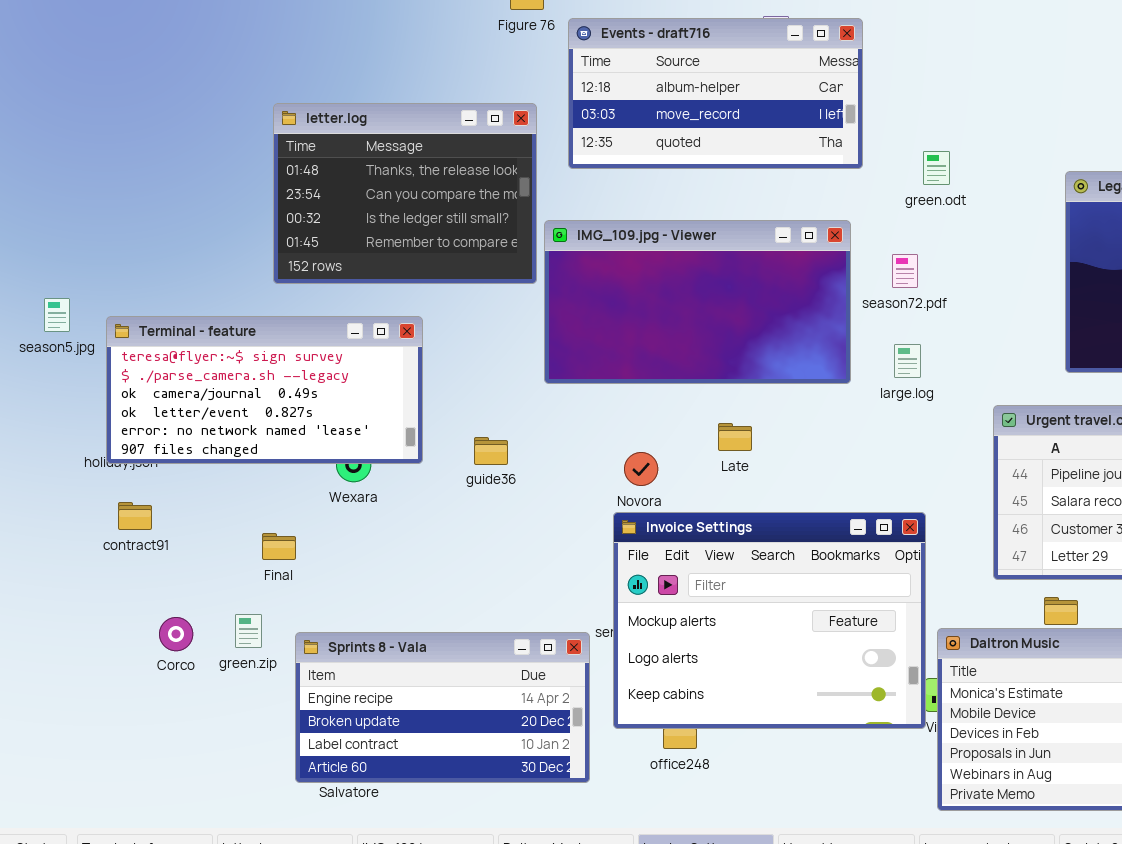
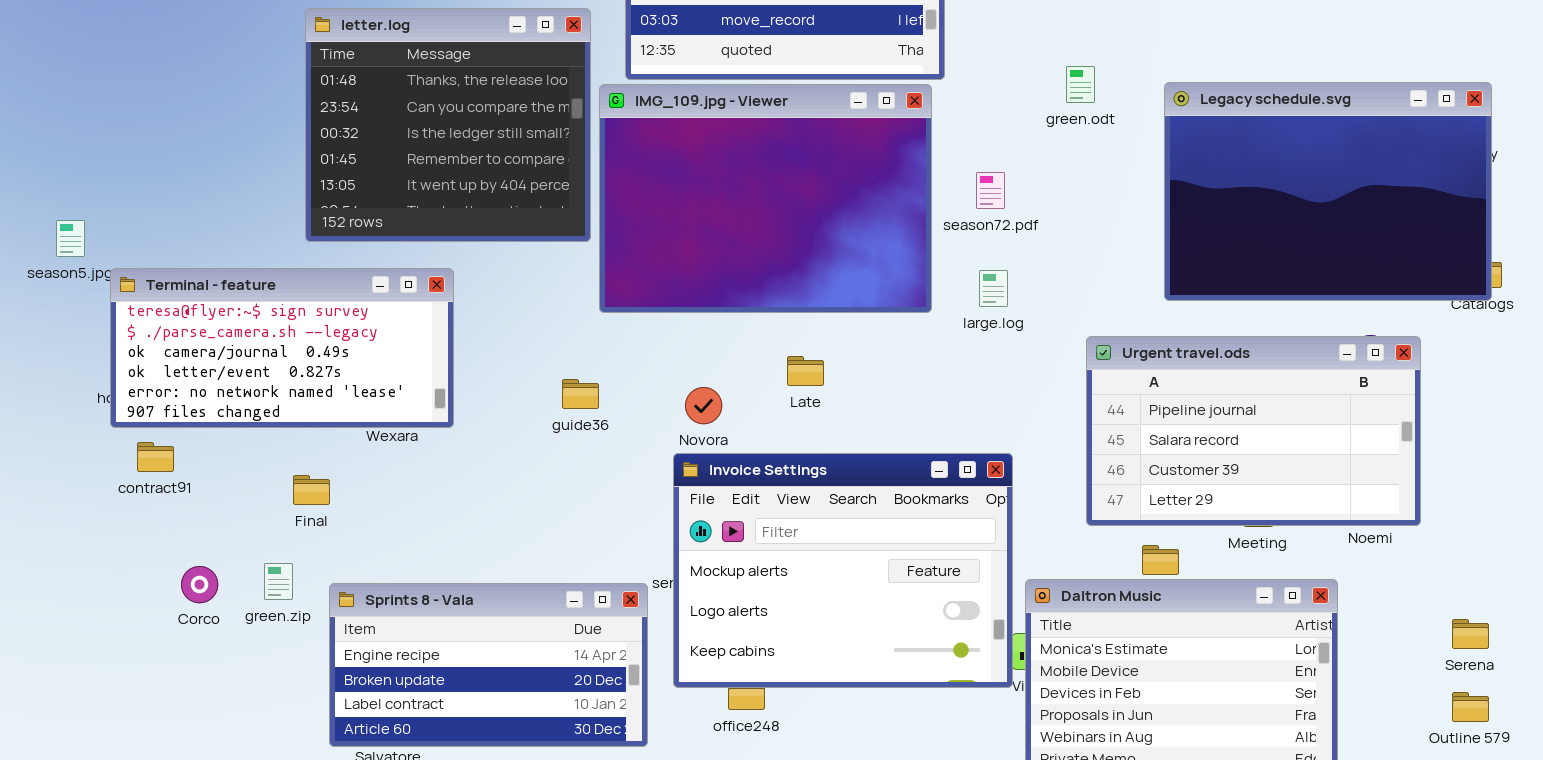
letter.log: [273,103,537,284] -> [305,8,591,242], resized
green.odt: [923,151,950,185] -> [1066,66,1095,103], moved
IMG_109.jpg - Viewer: [544,220,851,384] -> [599,84,932,313], resized
Terminal - feature: [106,316,423,464] -> [110,268,454,428], moved
guide36: [474,437,508,465] -> [562,379,599,409], moved

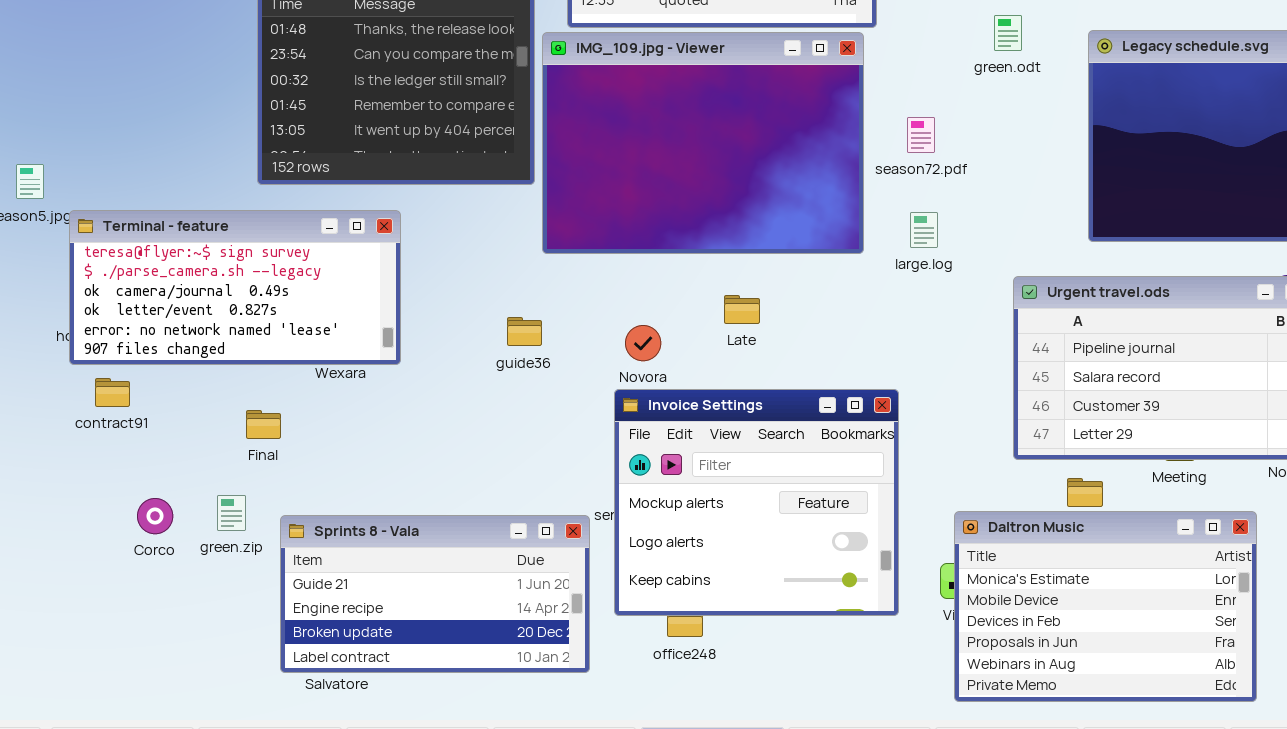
Invoice Settings: [673,453,1013,688] -> [614,389,899,616], resized
Sprints 8 - Vala: [329,583,648,747] -> [280,515,590,673], scrolled up 1 row

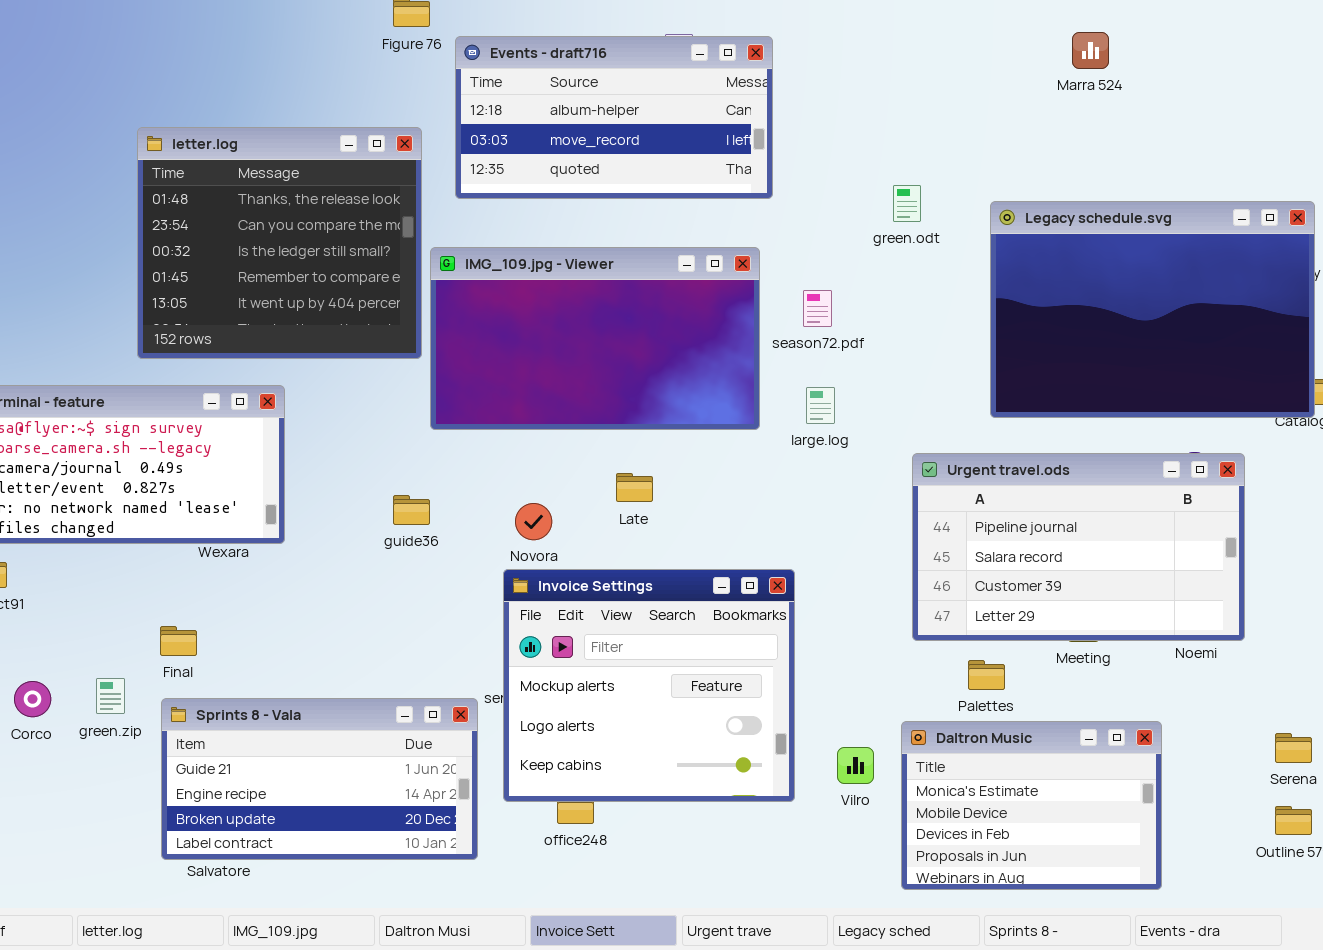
IMG_109.jpg - Viewer: [542,32,864,254] -> [430,247,760,430], resized
Final: [246,410,281,439] -> [160,626,197,656], moved
Daltron Music: [954,511,1257,702] -> [901,721,1162,890], resized

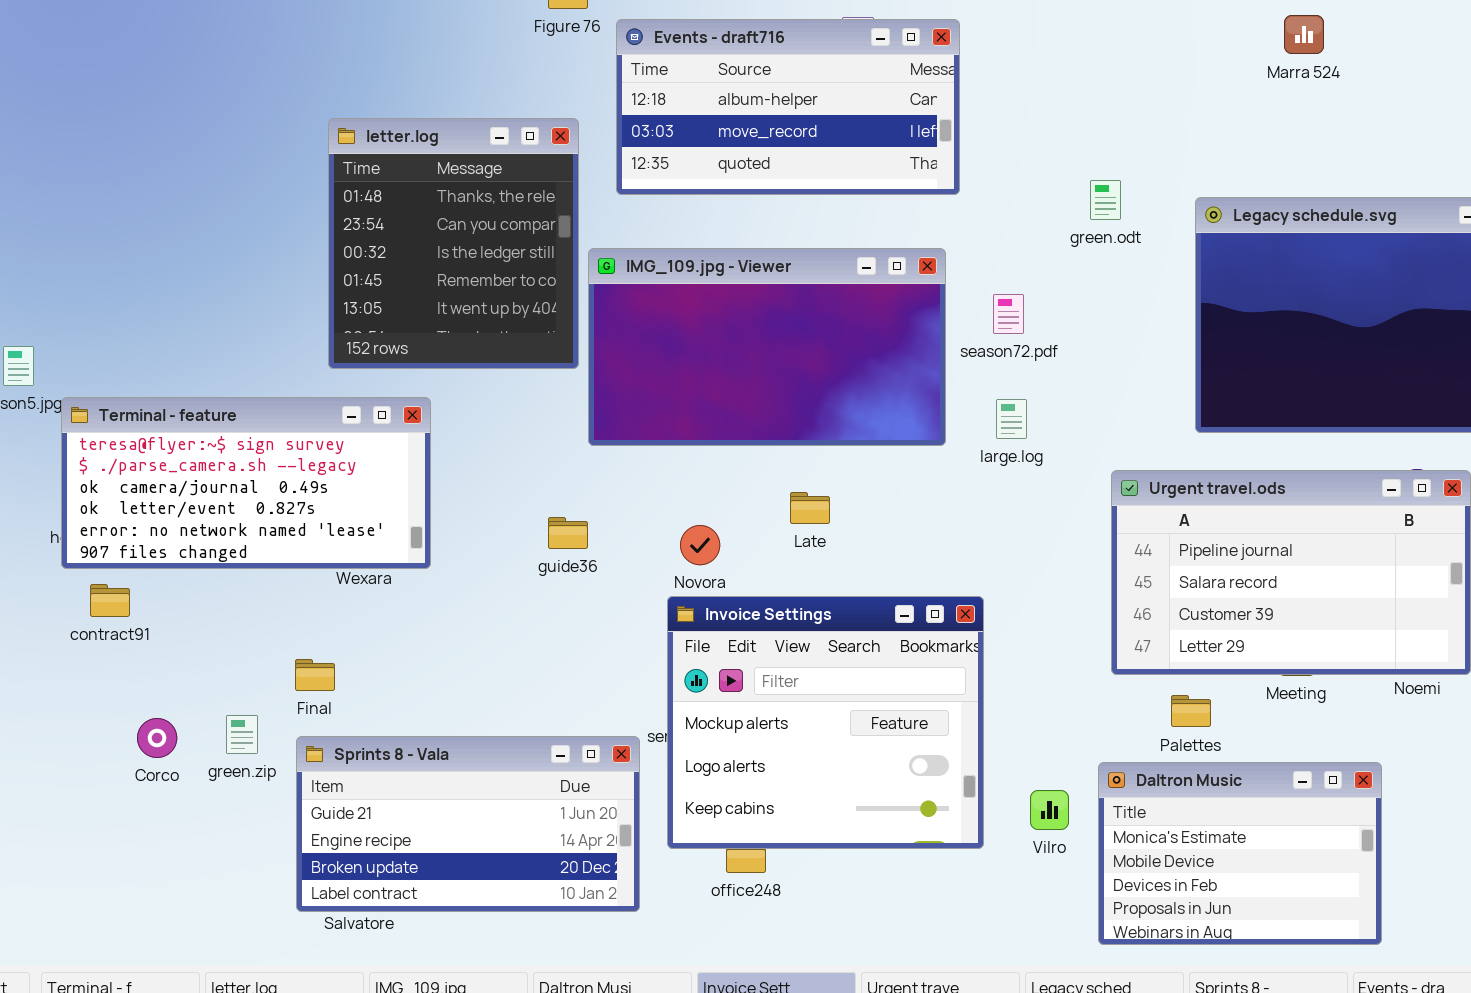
letter.log: [137,127,422,359] -> [328,118,579,369], resized

